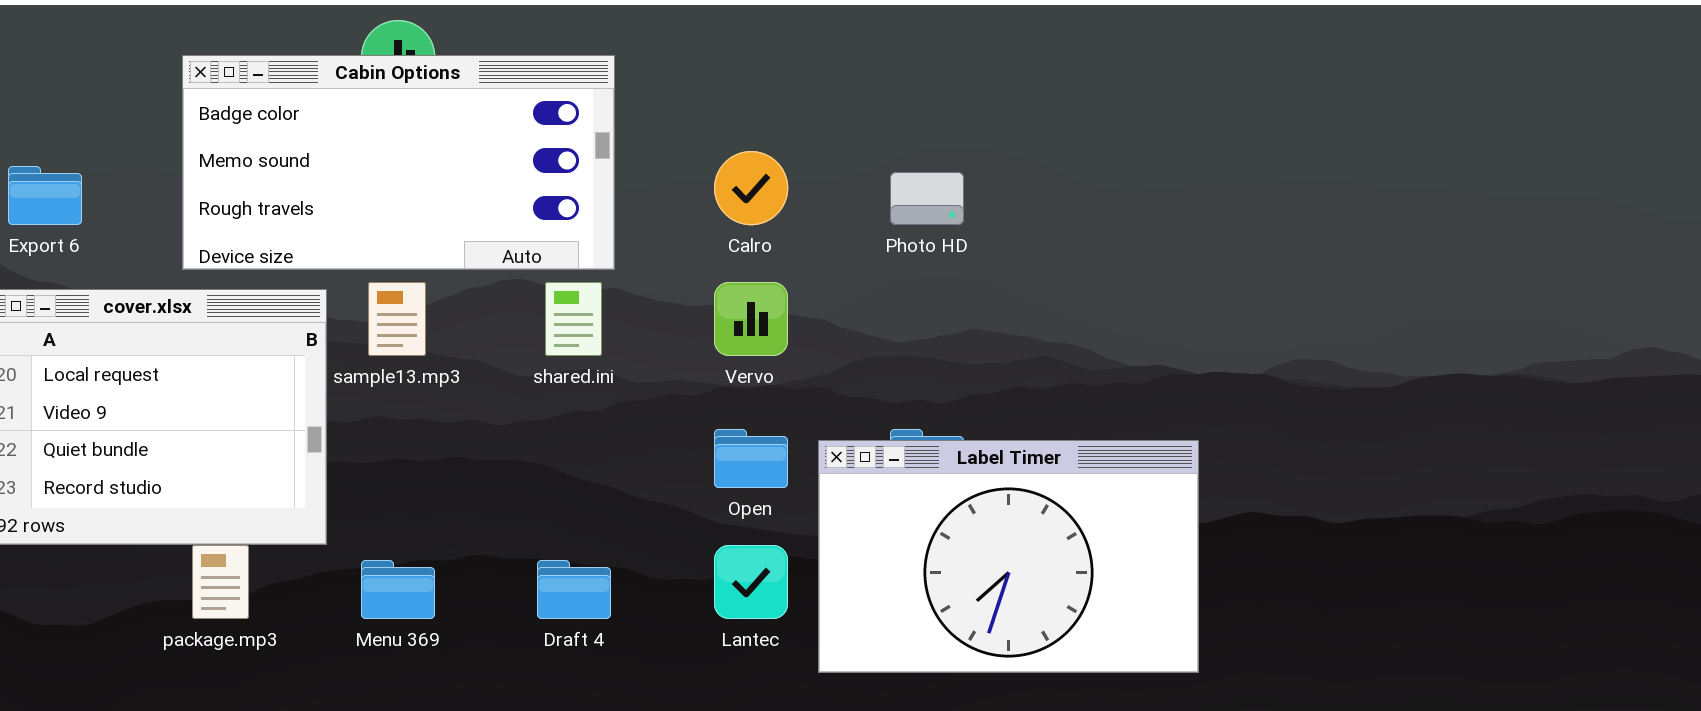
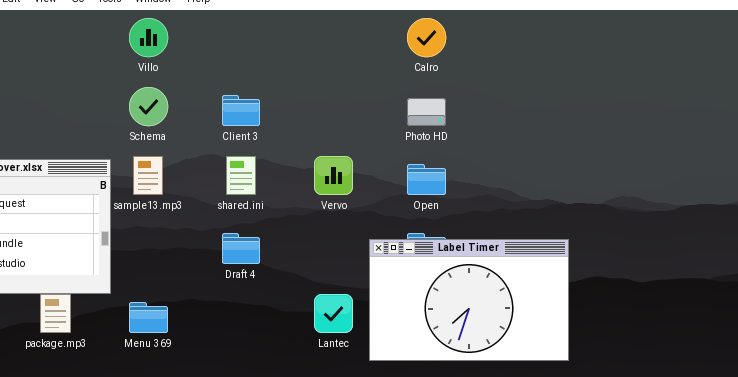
Cabin Options: [182,55,615,270] -> none, closed
Calro: [714,151,788,225] -> [407,18,446,57], moved
Open: [714,429,788,488] -> [407,164,446,195], moved
Draft 4: [537,560,611,619] -> [222,233,260,264], moved

